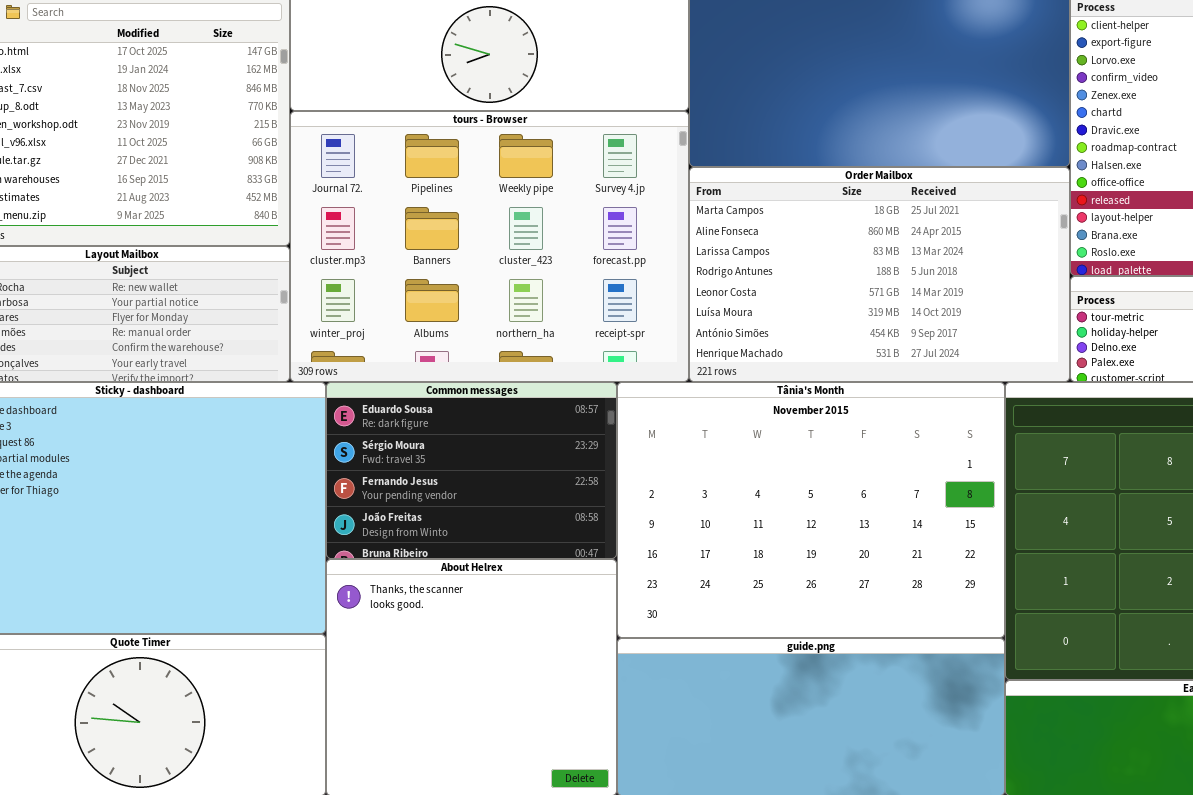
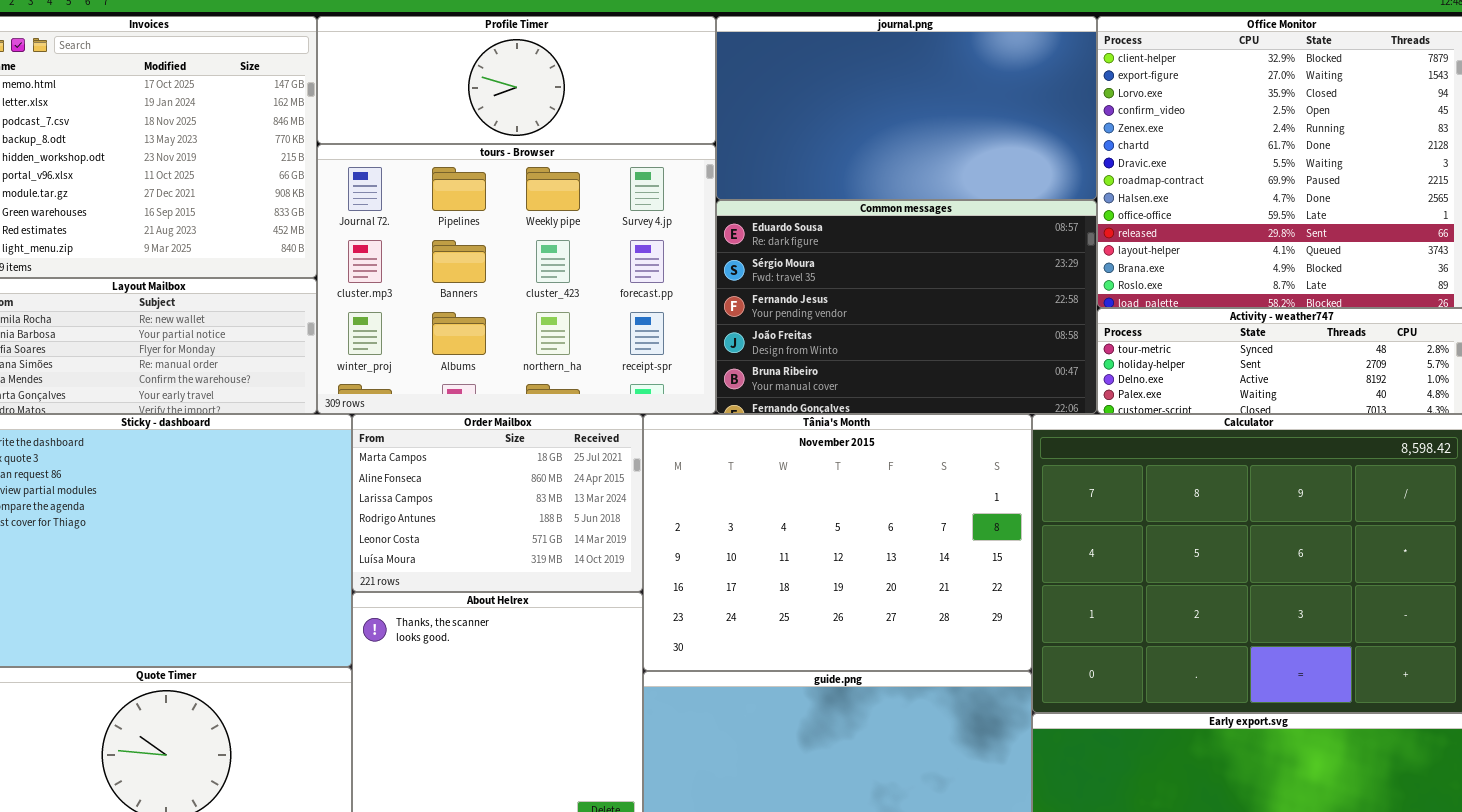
Order Mailbox: [689,167,1070,382] -> [352,414,643,592], moved, resized
Common messages: [326,382,617,559] -> [716,200,1097,414], moved, resized

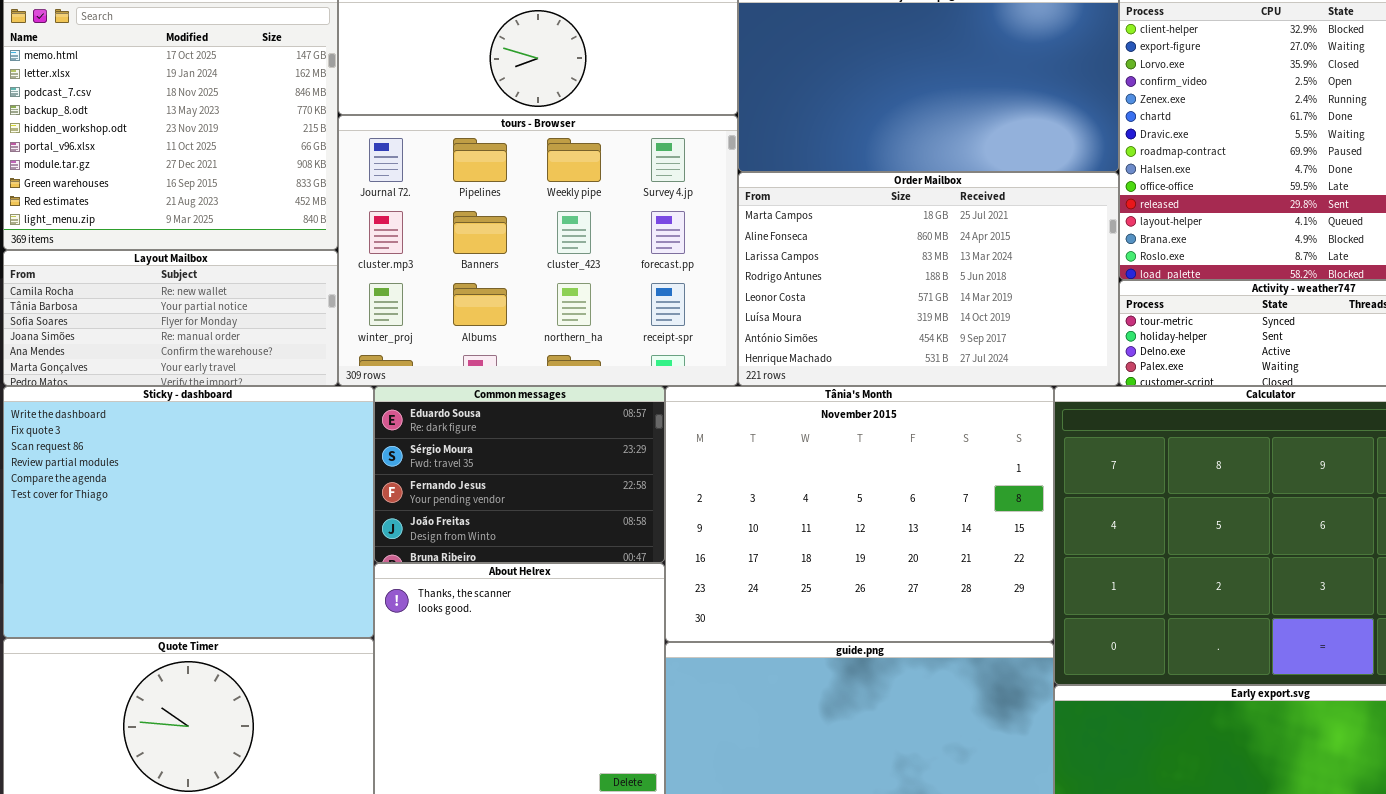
Common messages: [716,200,1097,414] -> [374,386,665,563], moved, resized
Order Mailbox: [352,414,643,592] -> [738,172,1119,386], moved, resized

